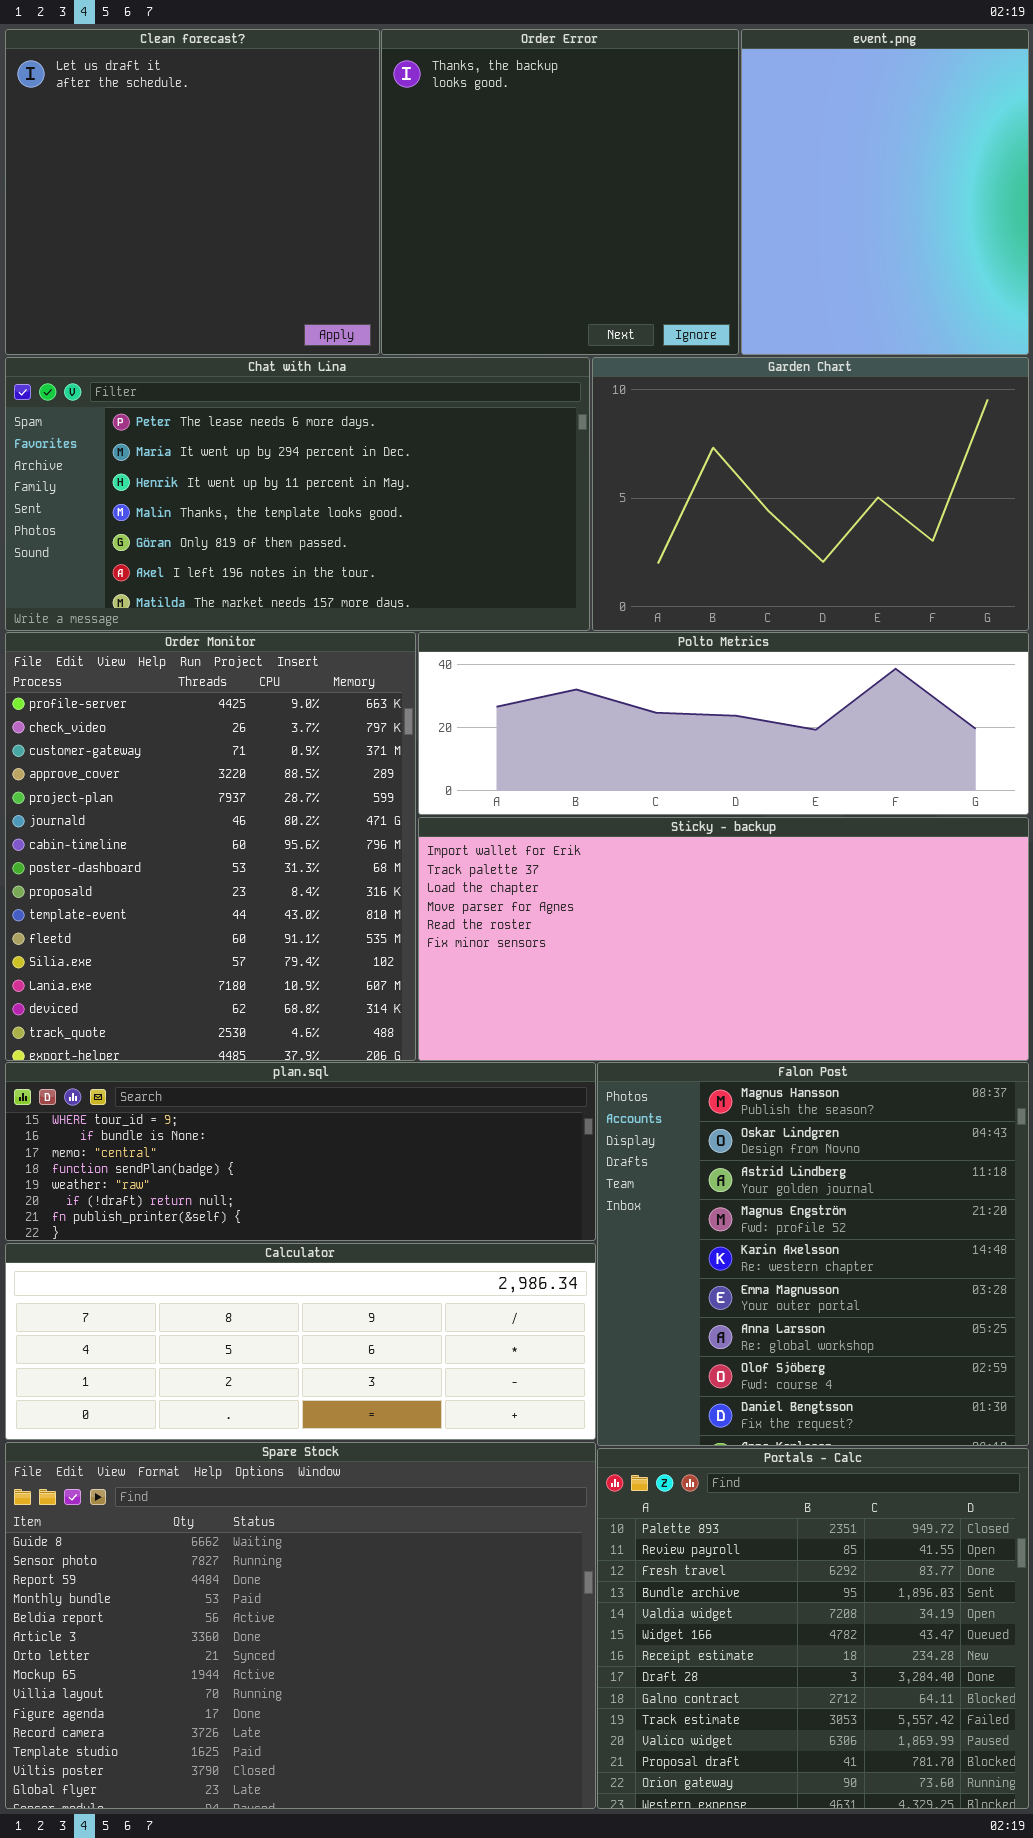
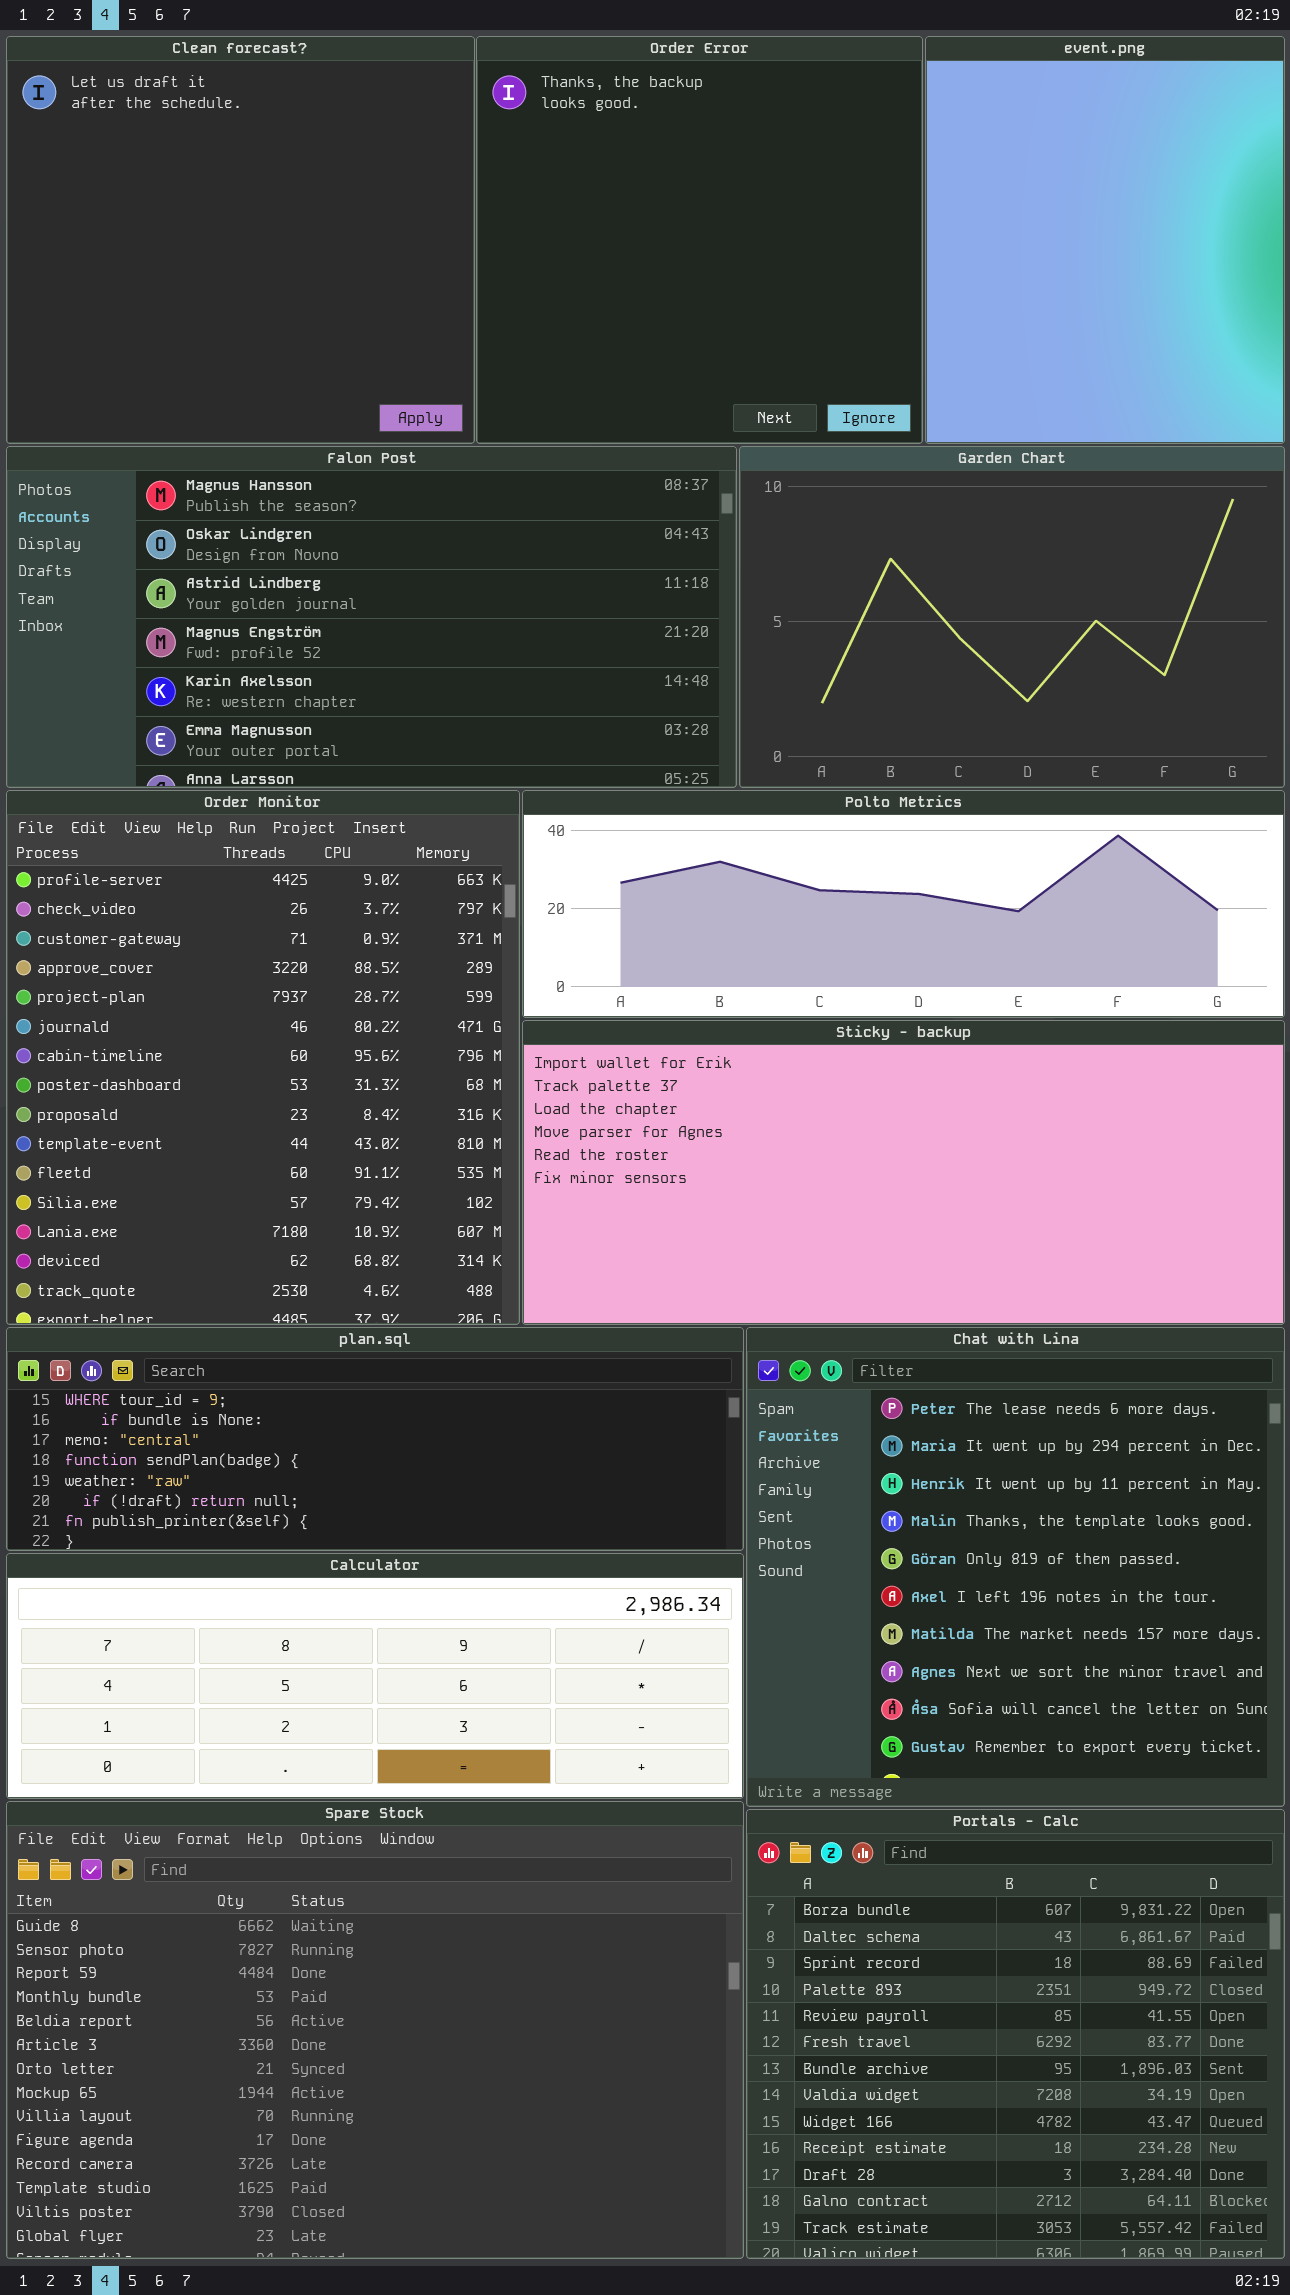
Chat with Lina: [5,357,590,631] -> [746,1327,1285,1807], moved, resized
Falon Post: [597,1062,1029,1446] -> [6,446,737,788], moved, resized
Portals - Calc: [597,1448,1029,1809] -> [746,1809,1285,2259], scrolled up 3 rows

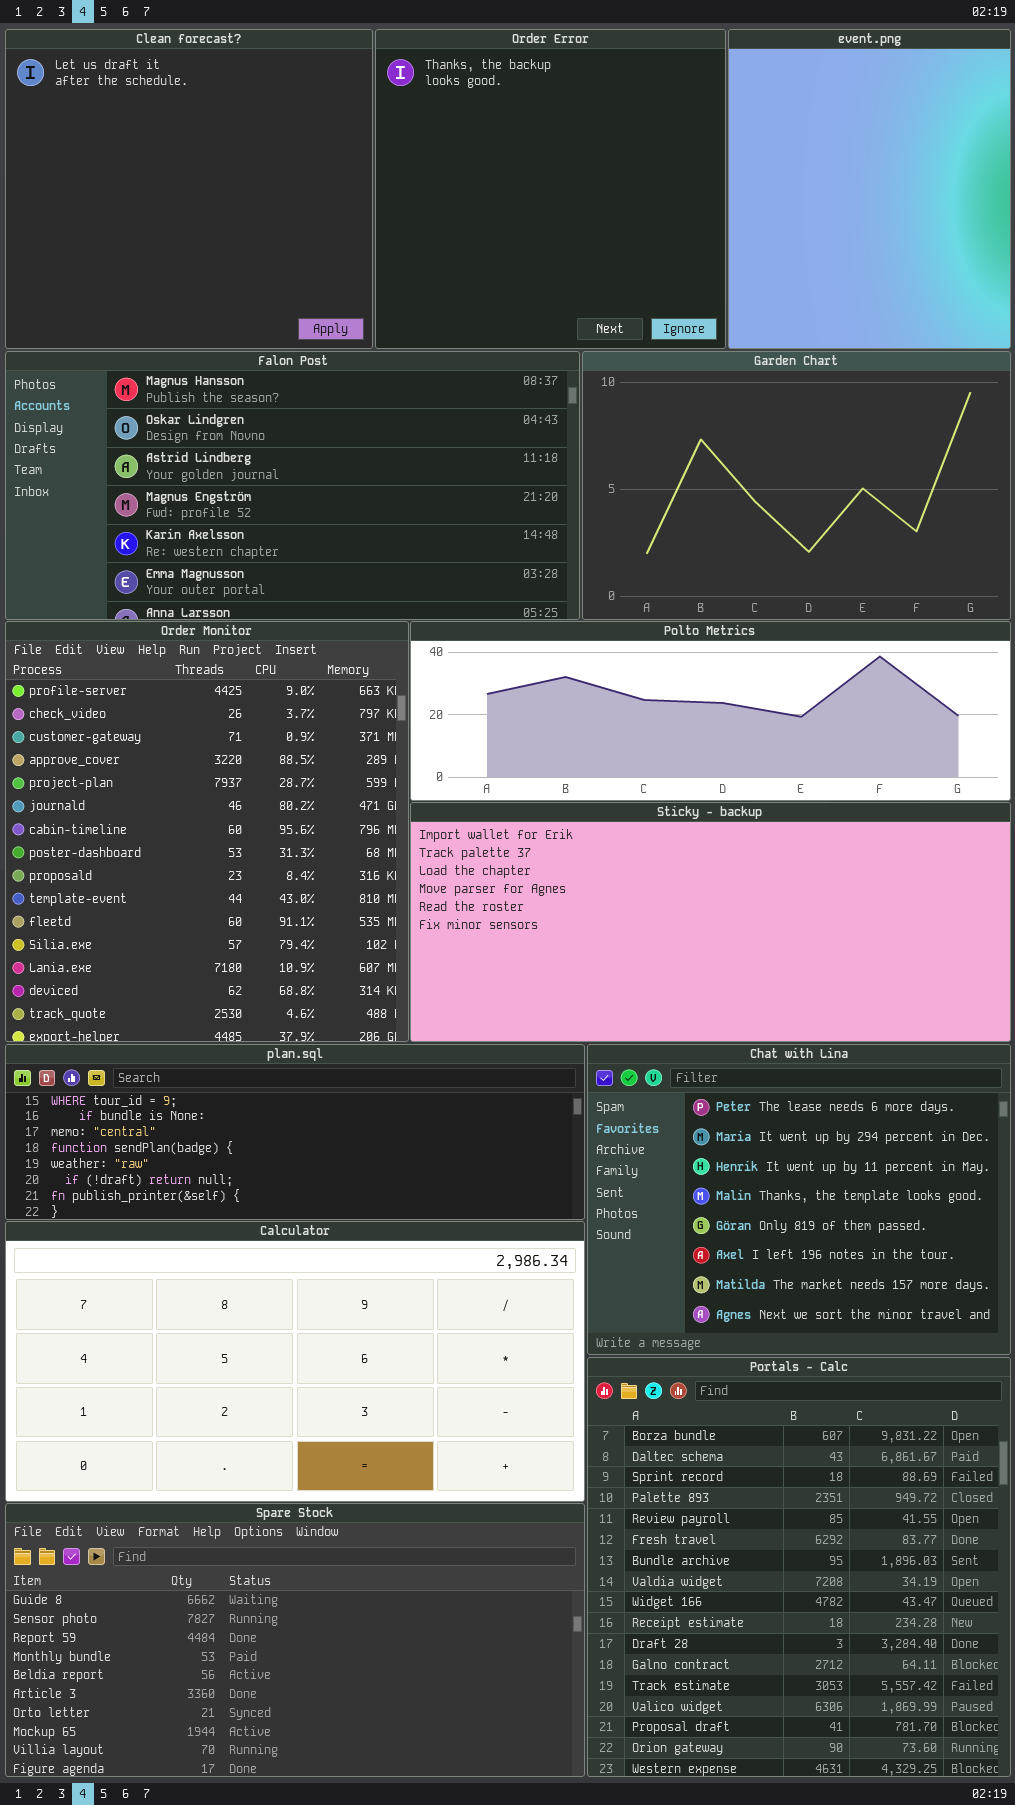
Chat with Lina: [746,1327,1285,1807] -> [587,1044,1011,1355], resized
Calculator: [6,1553,744,1799] -> [5,1221,585,1502], resized
Spare Stock: [6,1801,744,2259] -> [5,1503,585,1777], resized
Portals - Calc: [746,1809,1285,2259] -> [587,1357,1011,1777], resized

